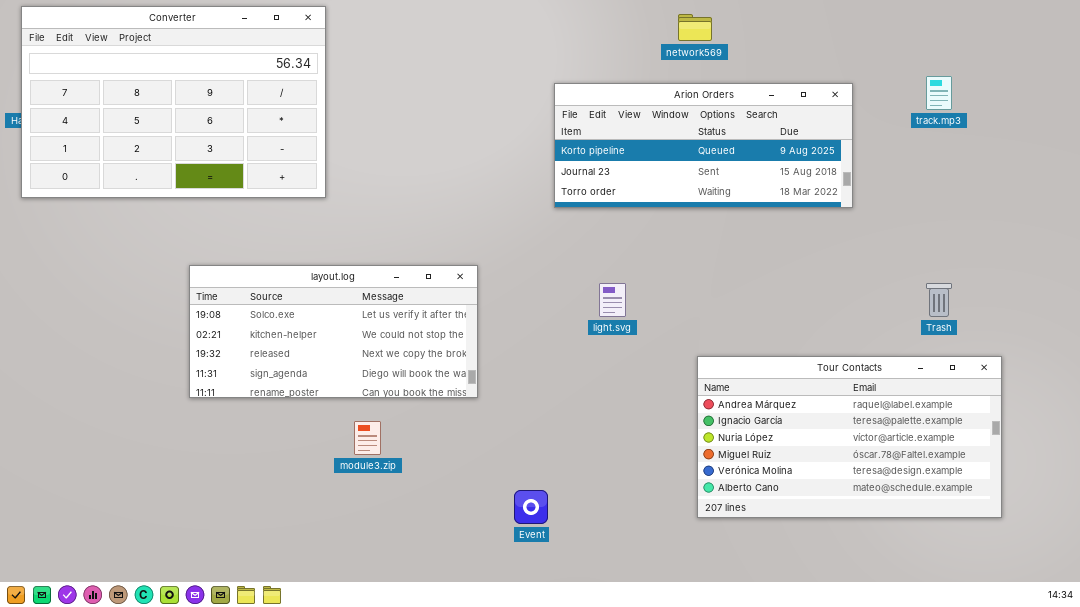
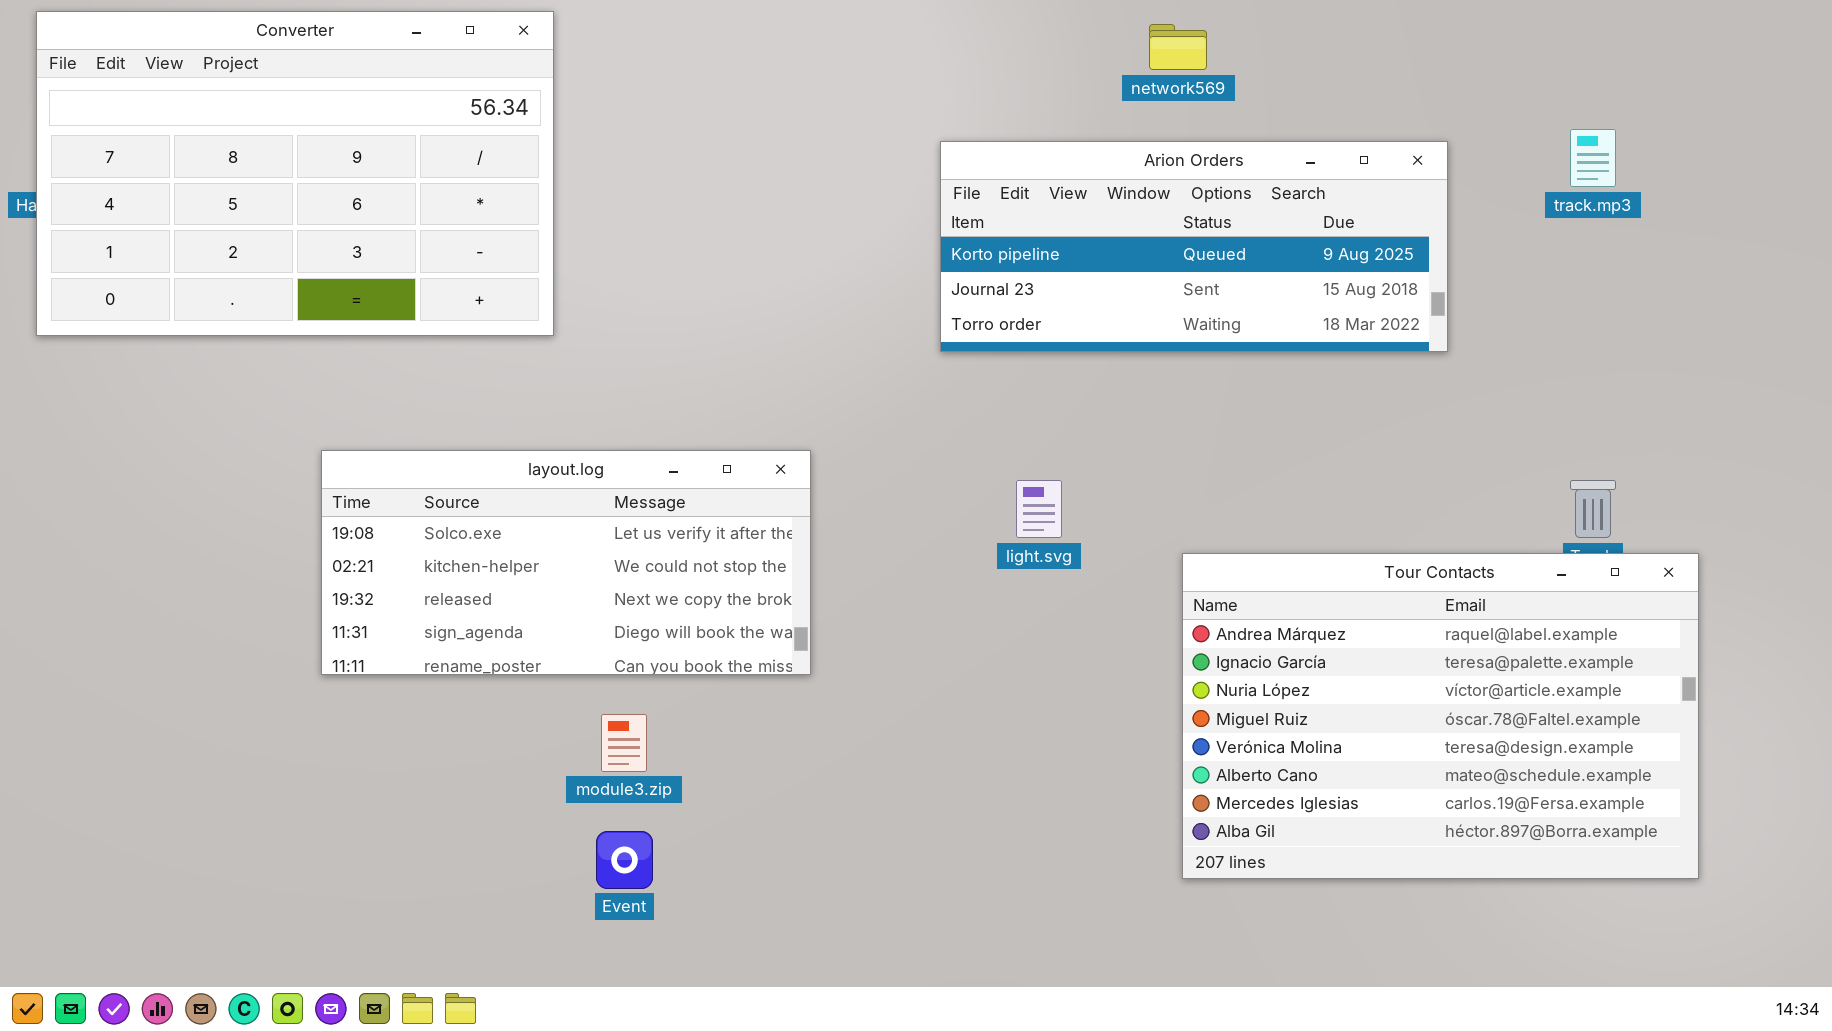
Tour Contacts: [697,356,1002,518] -> [1182,553,1699,879], resized
Event: [514,490,548,524] -> [596,831,653,889], moved

